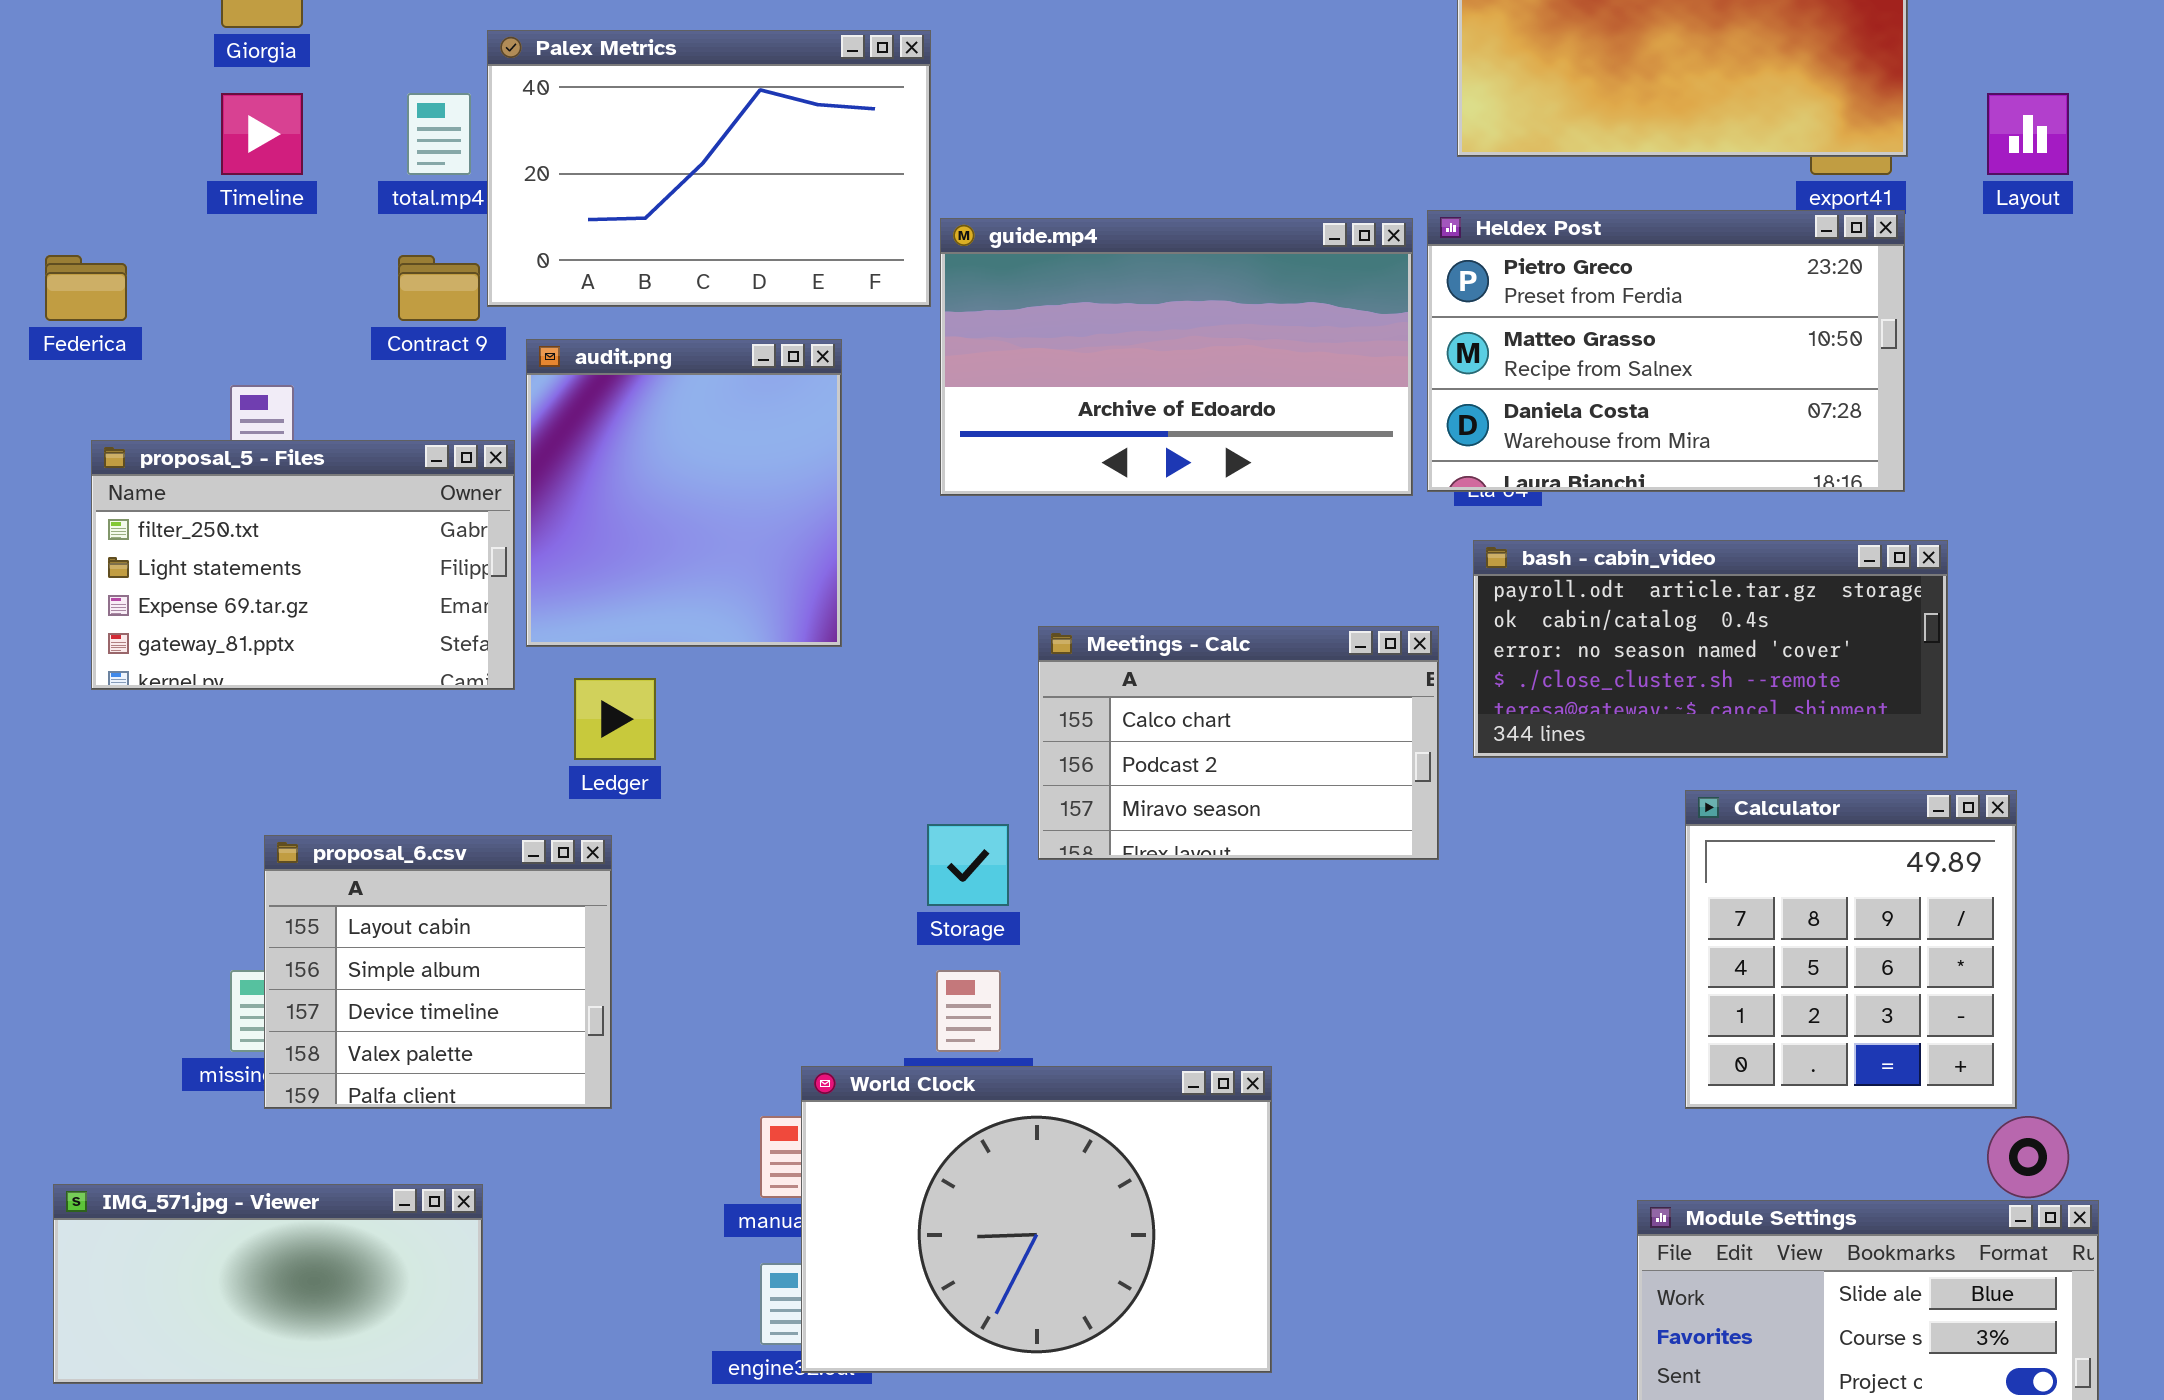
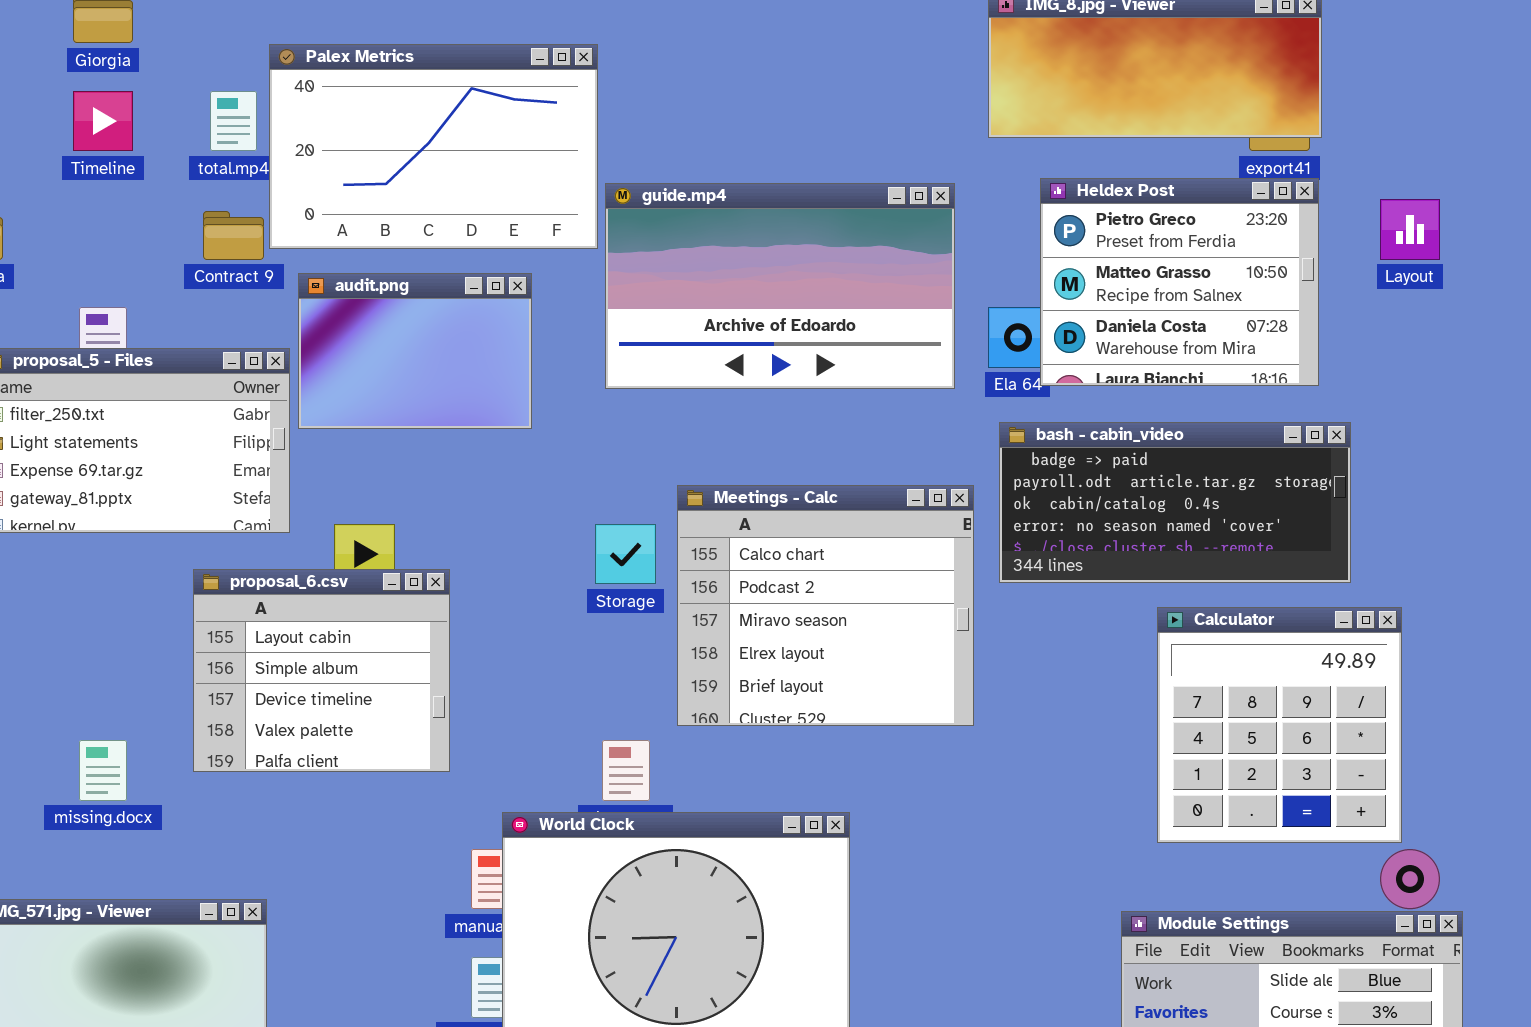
Layout: [1987,93,2069,175] -> [1380,199,1440,260], moved
Heldex Post: [1427,210,1905,492] -> [1040,178,1319,386], resized
audit.png: [526,339,842,647] -> [298,273,532,429], resized
bash - cabin_video: [1473,540,1948,758] -> [999,422,1351,583], scrolled up 1 row
Meetings - Calc: [1038,626,1439,860] -> [677,485,974,726], resized
Storage: [927,824,1009,906] -> [595,524,656,584], moved
proposal_6.csv: [264,835,612,1109] -> [193,569,450,772], moved

